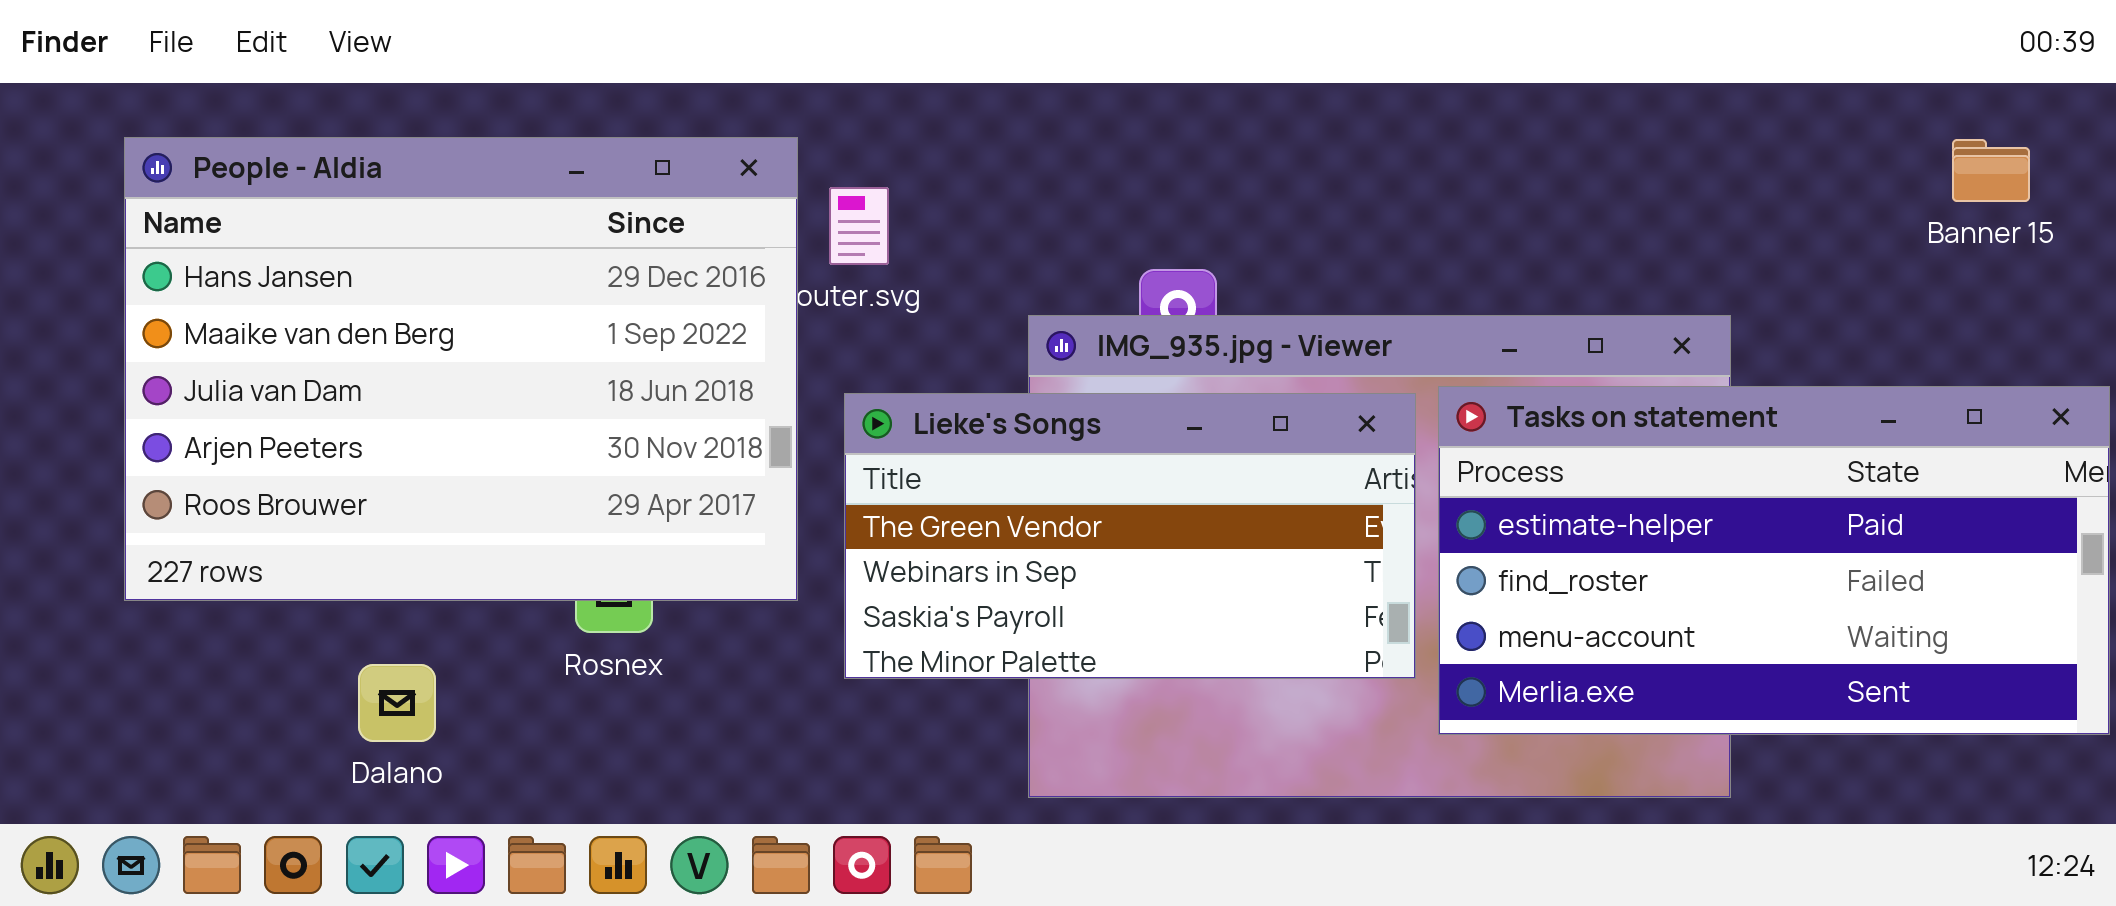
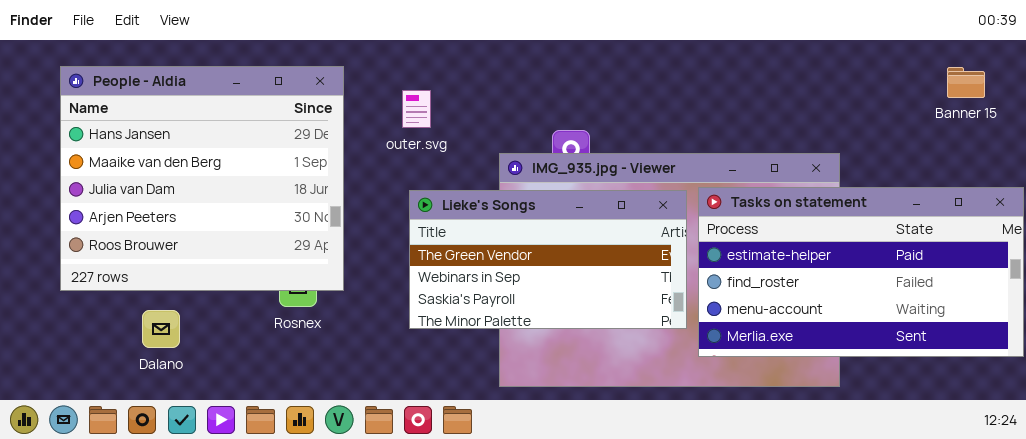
People - Aldia: [124,137,798,601] -> [60,66,344,291], resized
Dalano: [358,664,436,742] -> [142,310,180,348], moved

